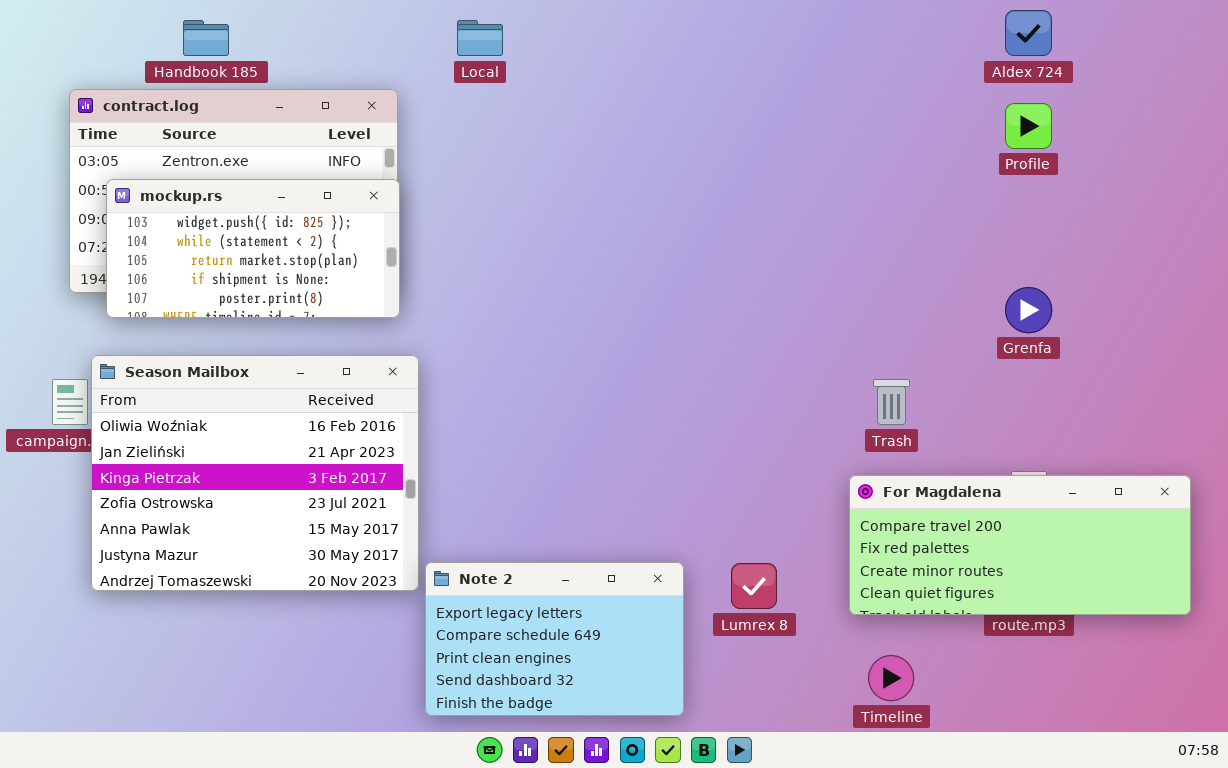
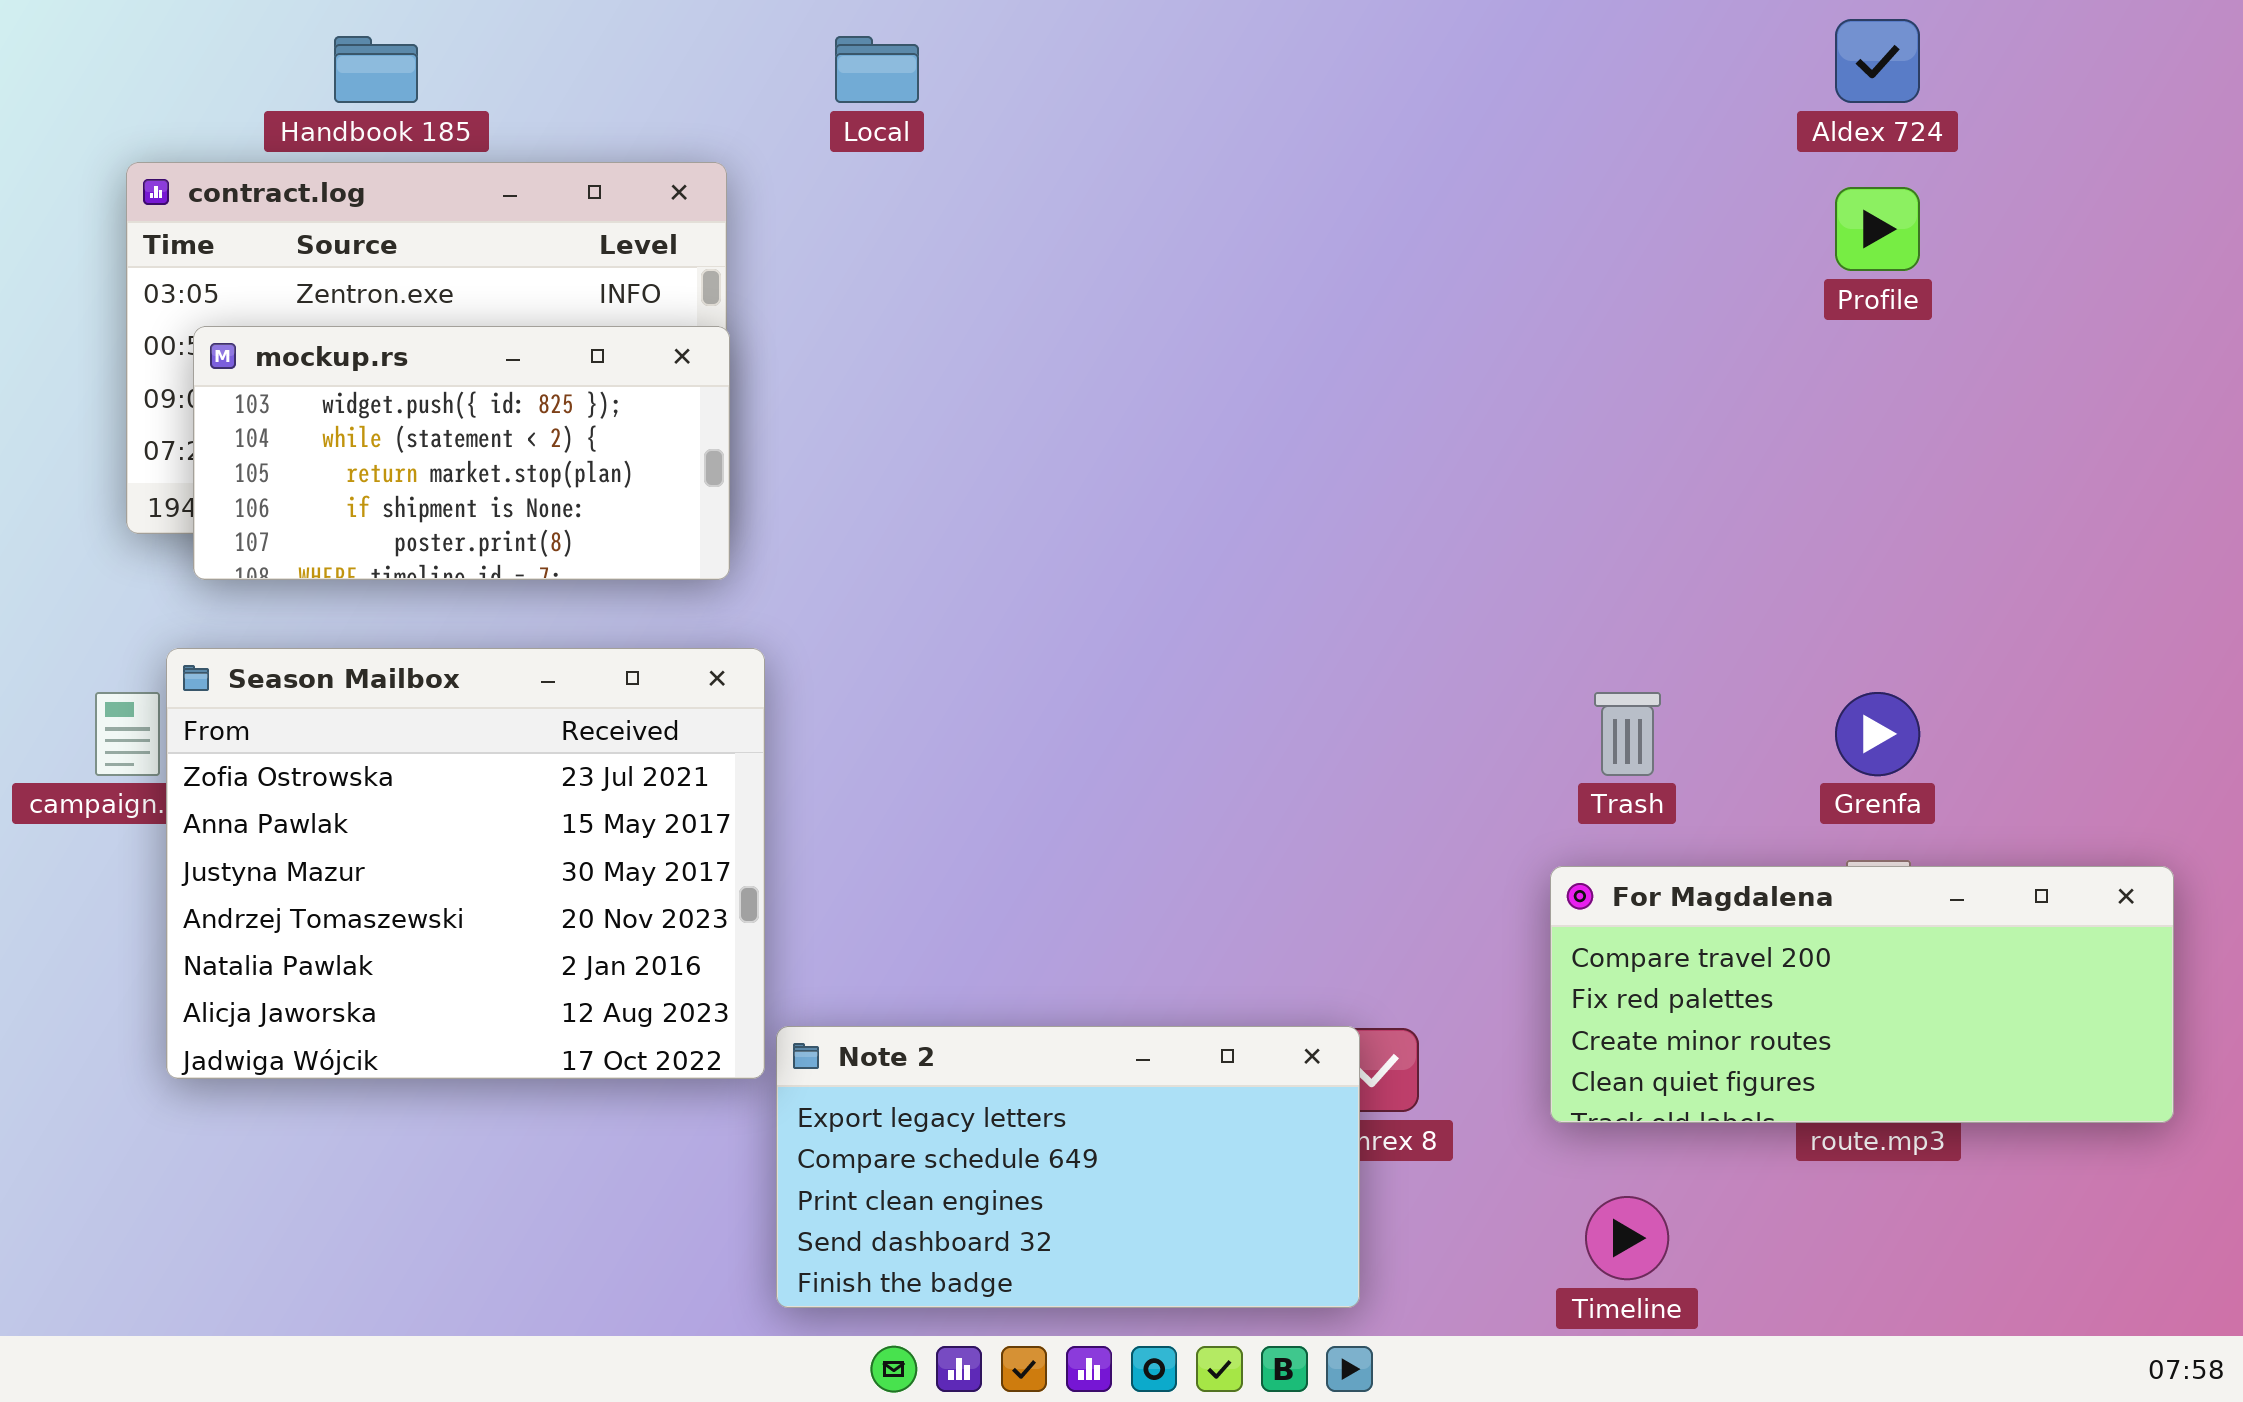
Grenfa: [1005,287,1052,333] -> [1835,692,1920,776], moved
Season Mailbox: [91,355,419,591] -> [166,648,765,1079], scrolled down 3 rows
Note 2: [425,562,684,716] -> [776,1026,1360,1308], resized

